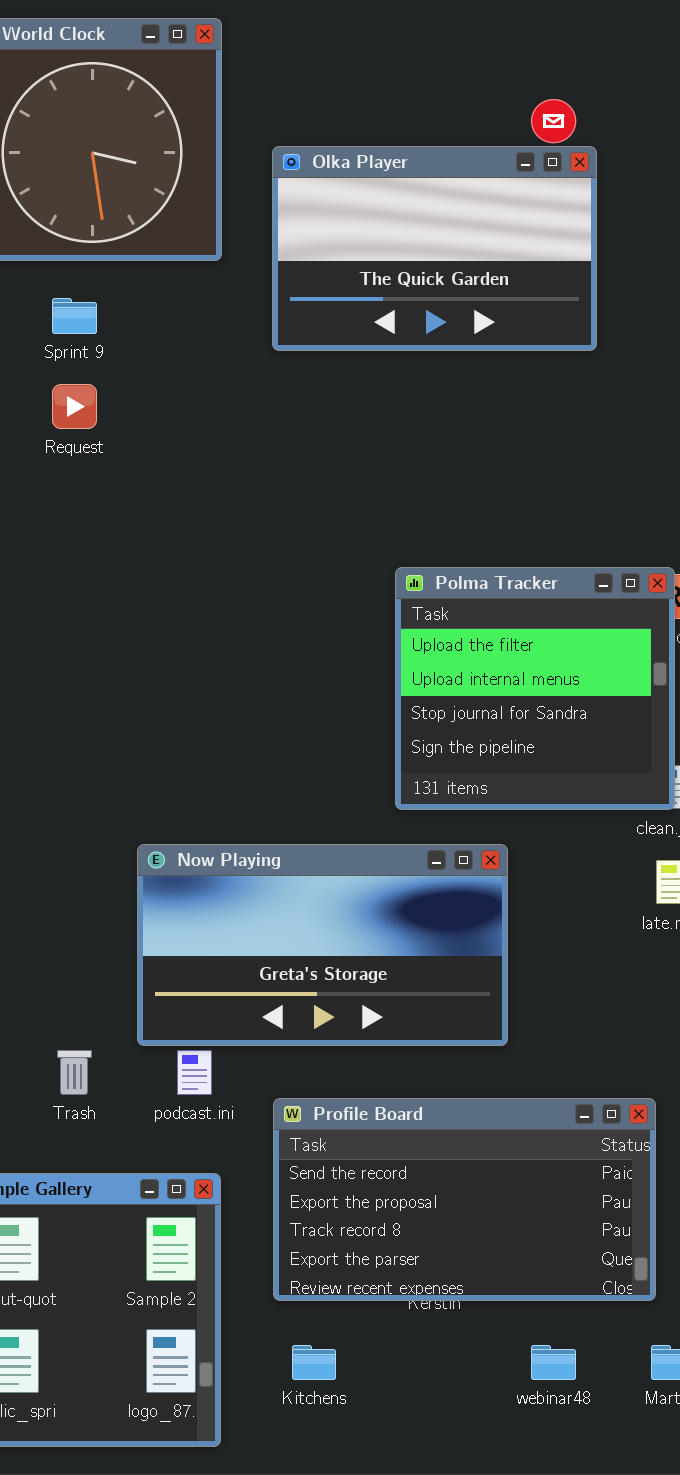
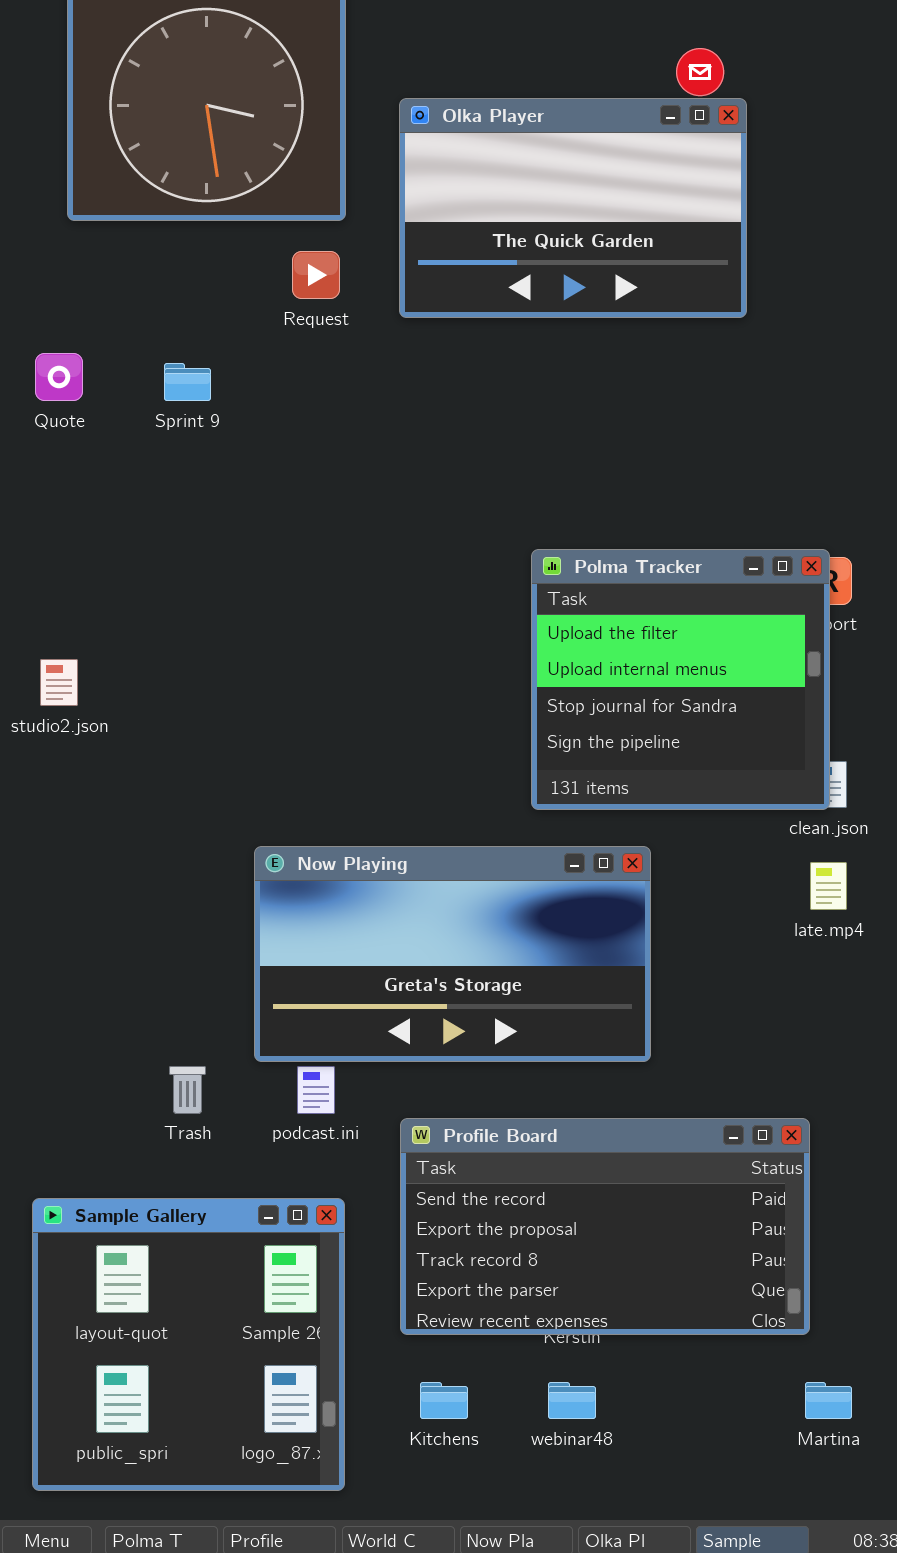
Sprint 9: [52,298,97,334] -> [164,363,211,401], moved
Request: [52,384,97,429] -> [292,251,340,299], moved
webinar48: [531,1345,576,1380] -> [548,1382,596,1419], moved

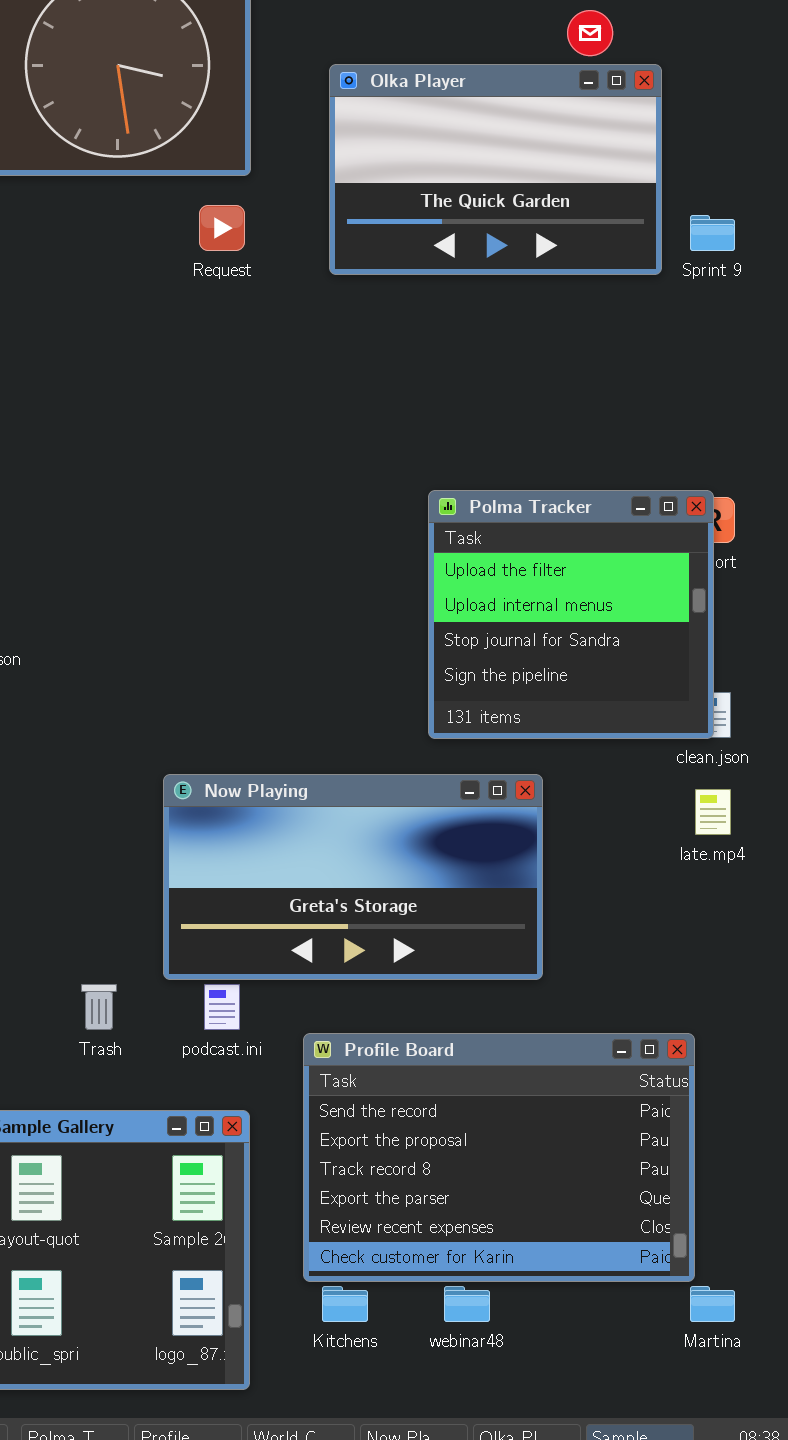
Olka Player: [399,98,747,318] -> [329,64,662,275], moved
Sprint 9: [164,363,211,401] -> [690,215,735,251], moved
Profile Board: [400,1118,810,1335] -> [303,1033,695,1282], resized

